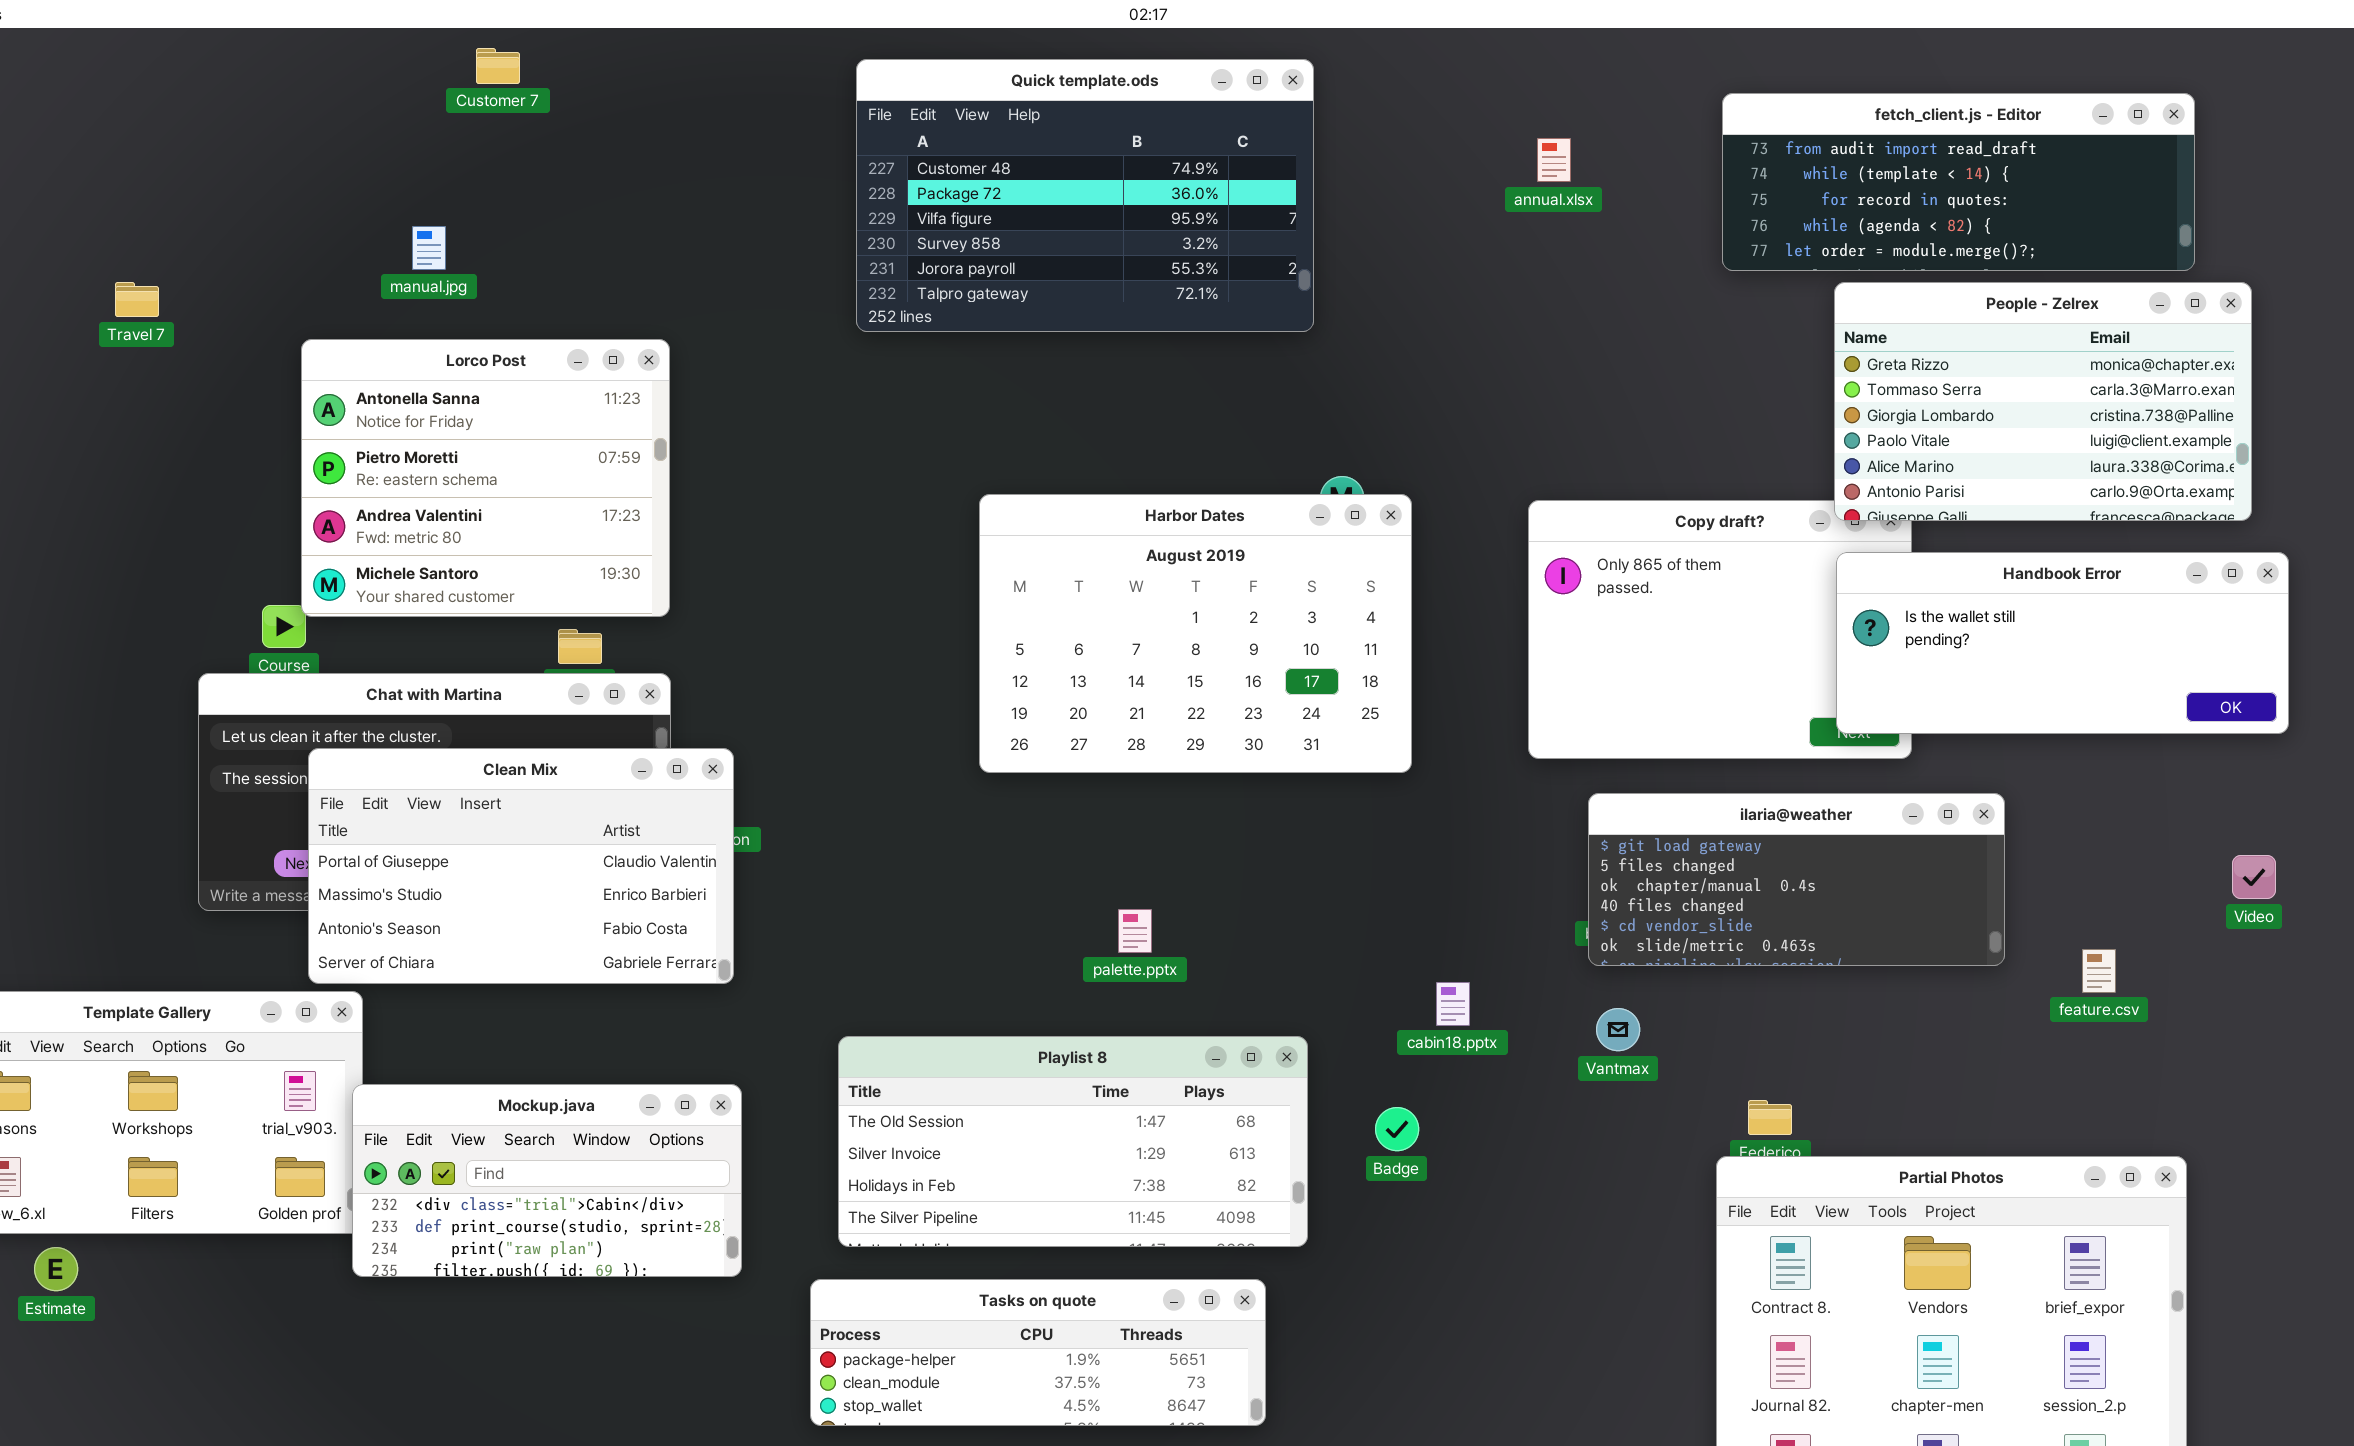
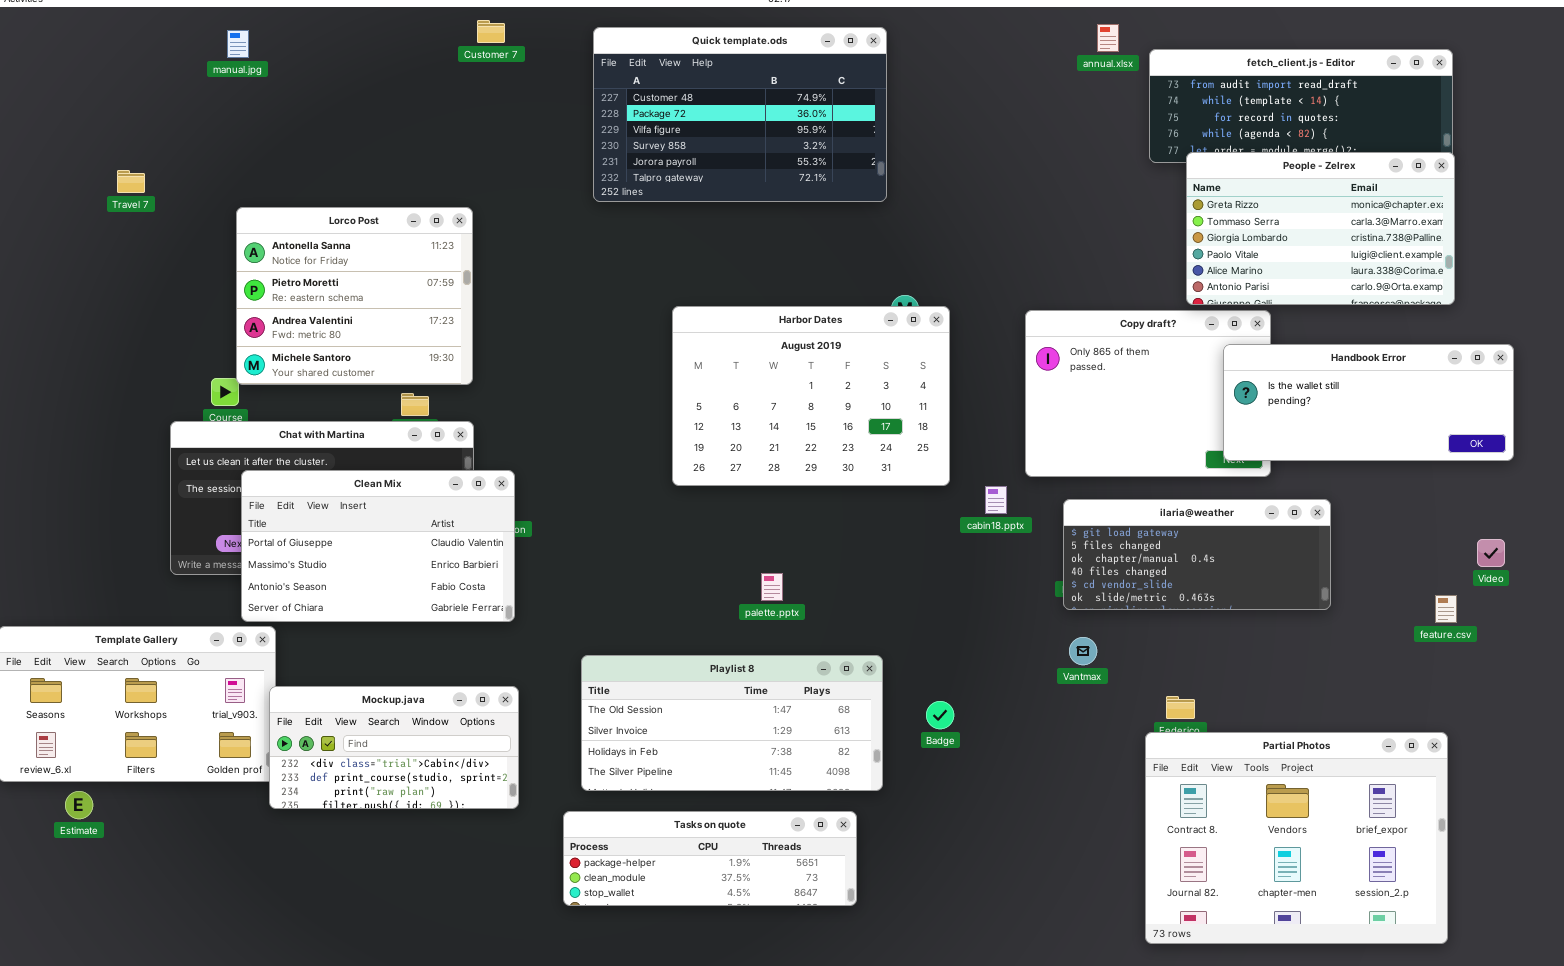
Customer 7: [476,48,520,84] -> [477,20,505,43], moved
annual.xlsx: [1537,138,1571,182] -> [1097,24,1119,52], moved
manual.jpg: [412,226,446,270] -> [227,30,249,58], moved
People - Zelrex: [1834,282,2252,521] -> [1186,152,1455,305], moved
feature.csv: [2082,949,2116,993] -> [1435,595,1457,623], moved
cabin18.pptx: [1436,982,1470,1026] -> [985,486,1007,514], moved

